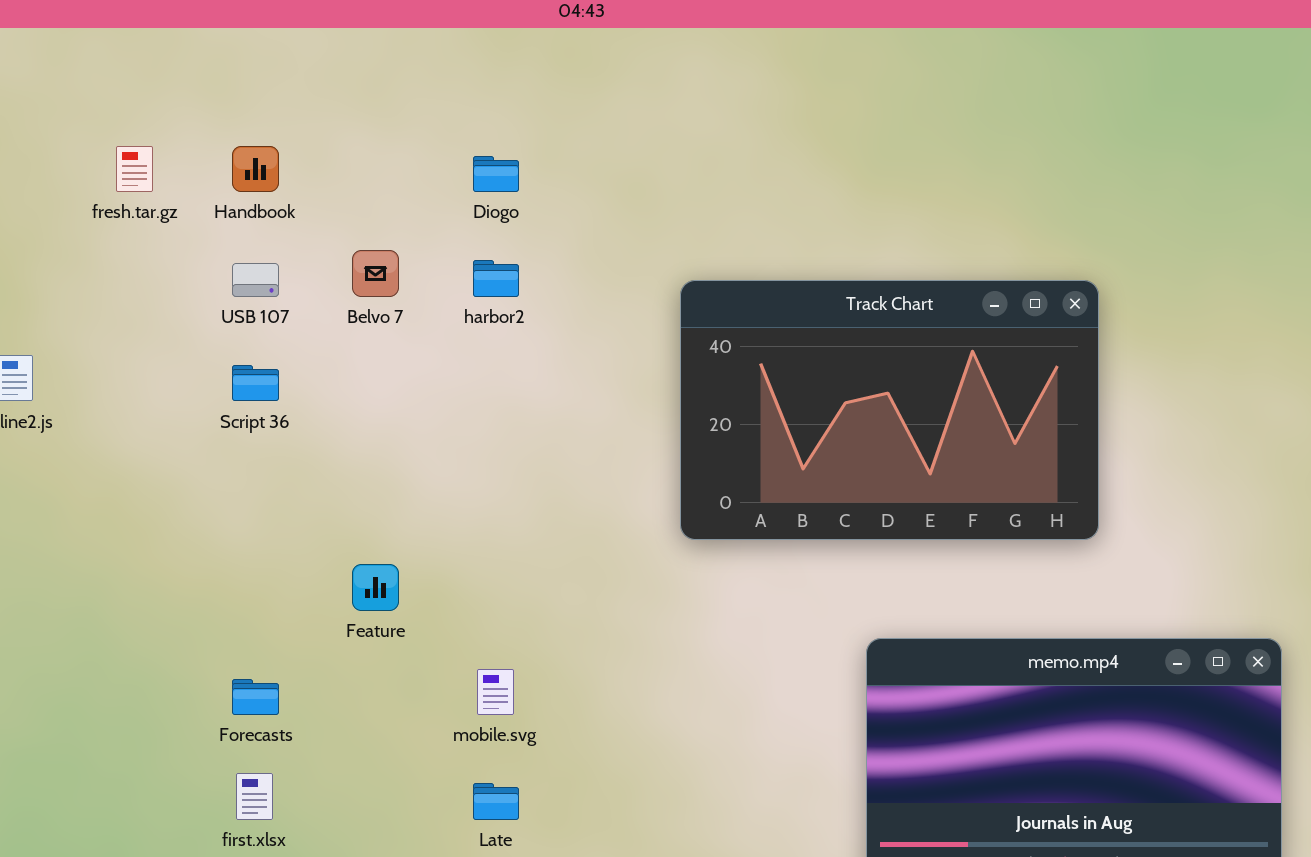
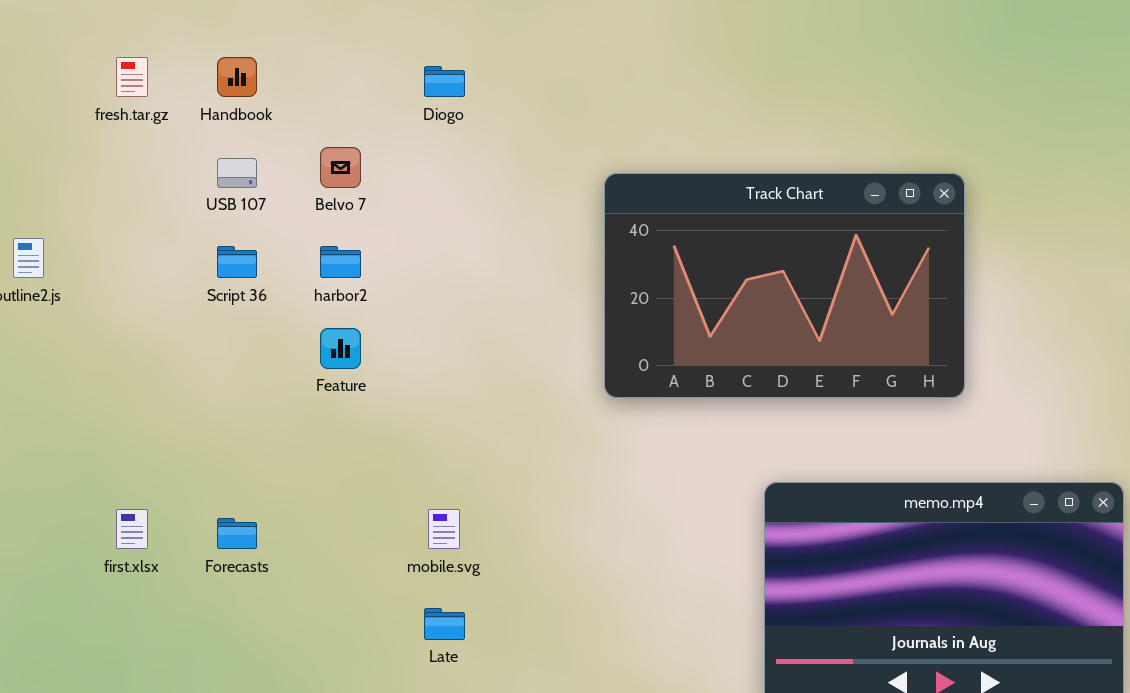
harbor2: [473,260,519,297] -> [320,246,361,278], moved
Feature: [352,564,399,611] -> [320,328,361,369], moved
first.xlsx: [236,773,273,820] -> [116,509,148,549], moved

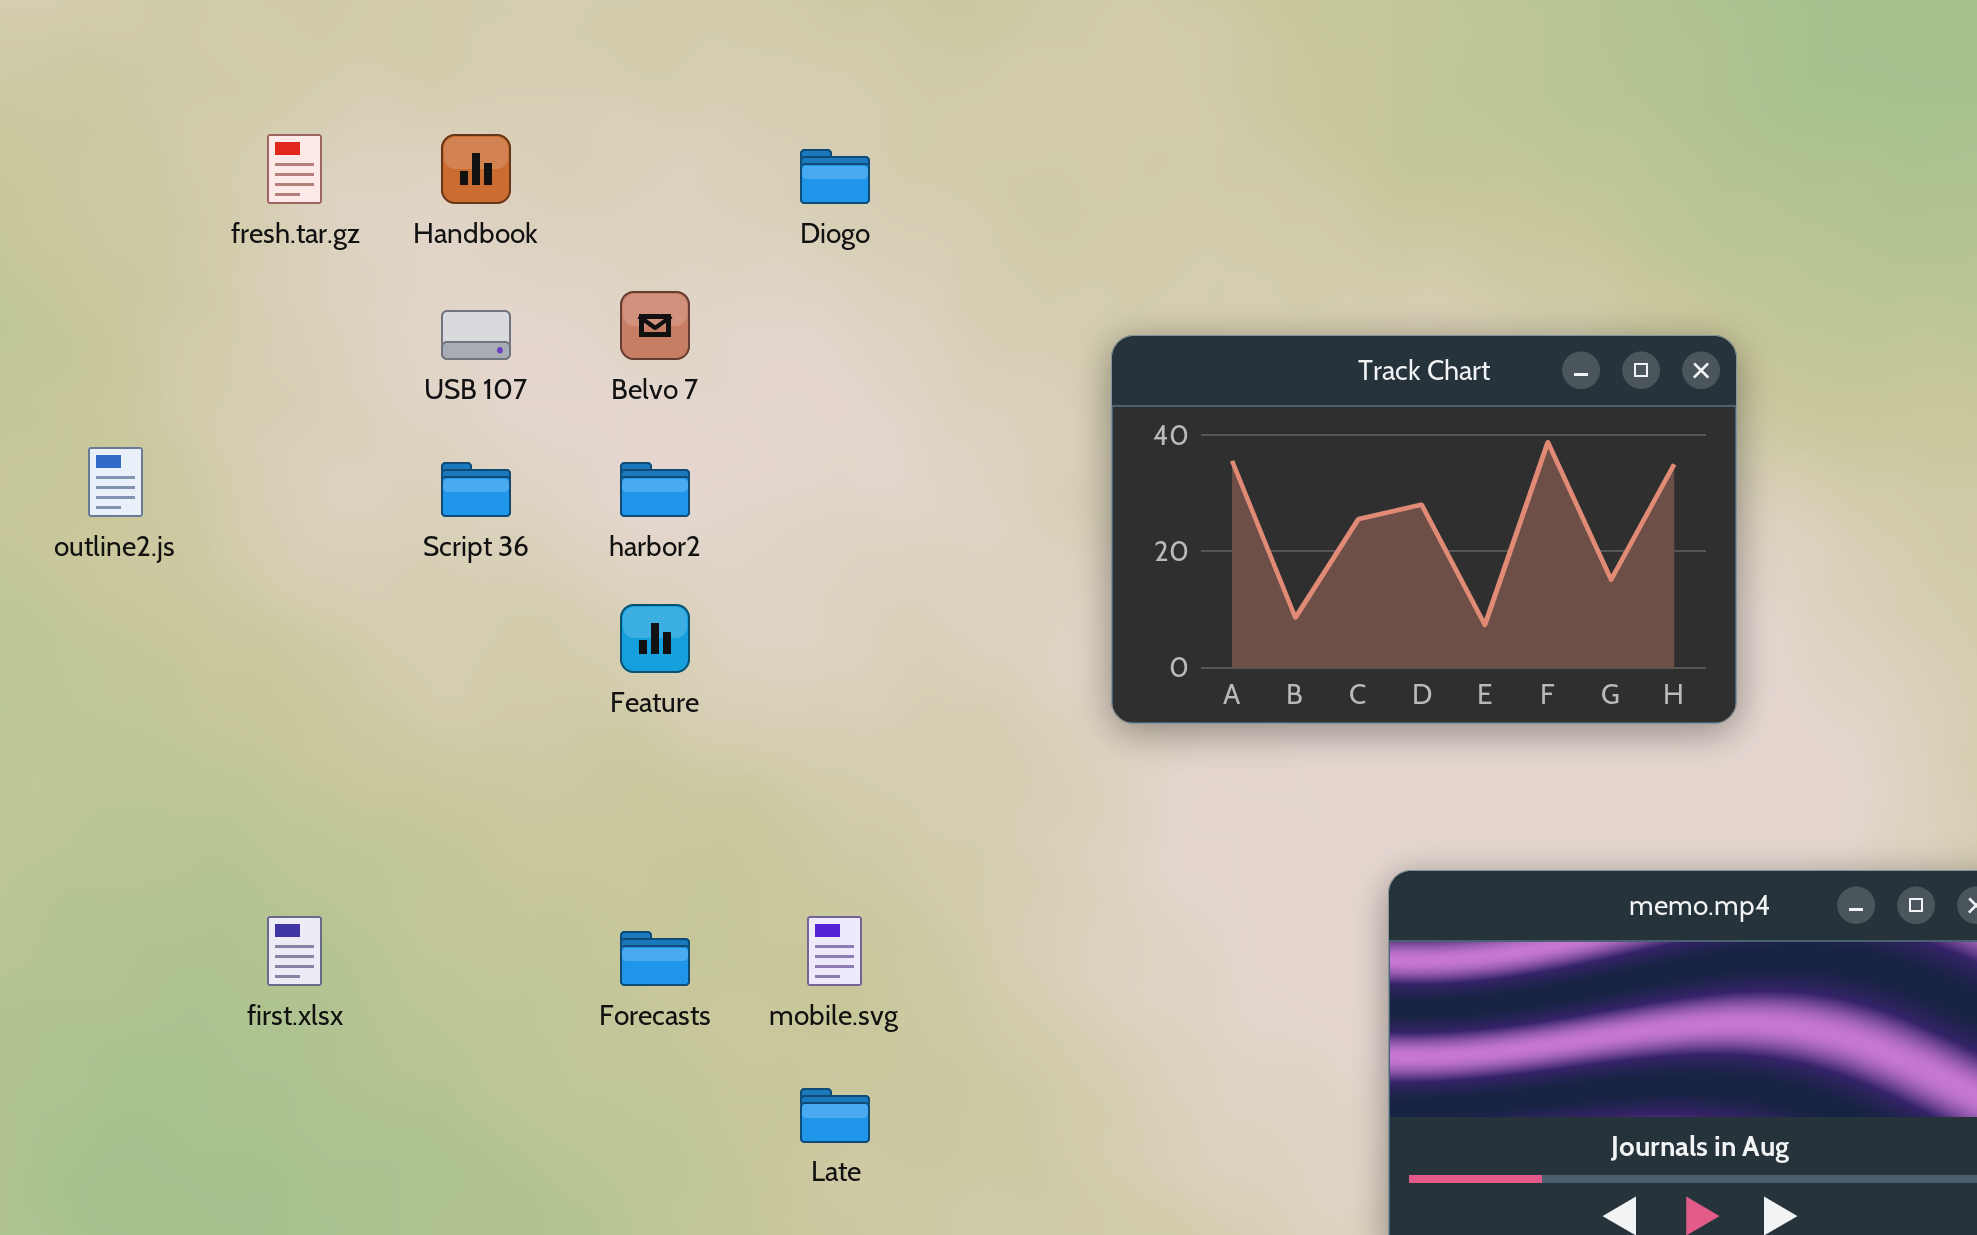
Forecasts: [217,518,257,549] -> [620,931,690,986], moved

